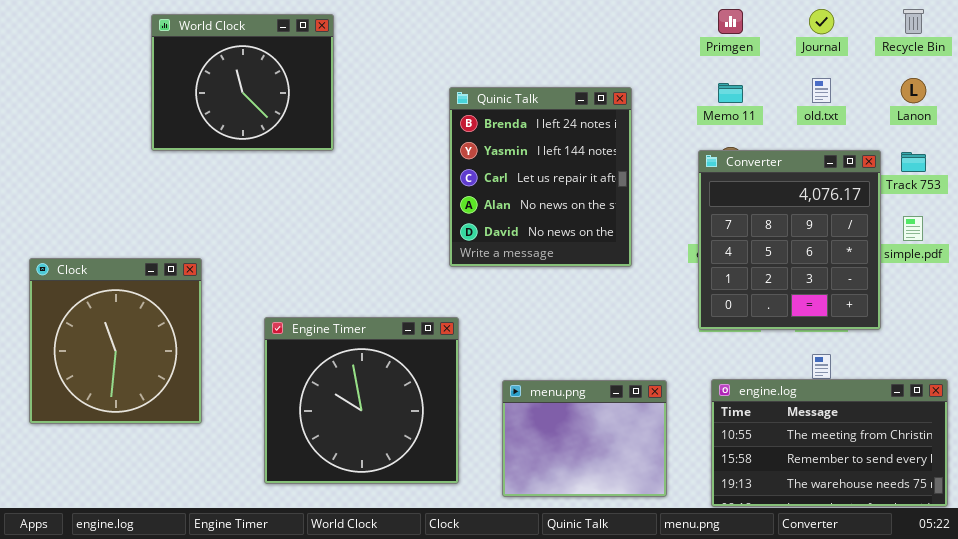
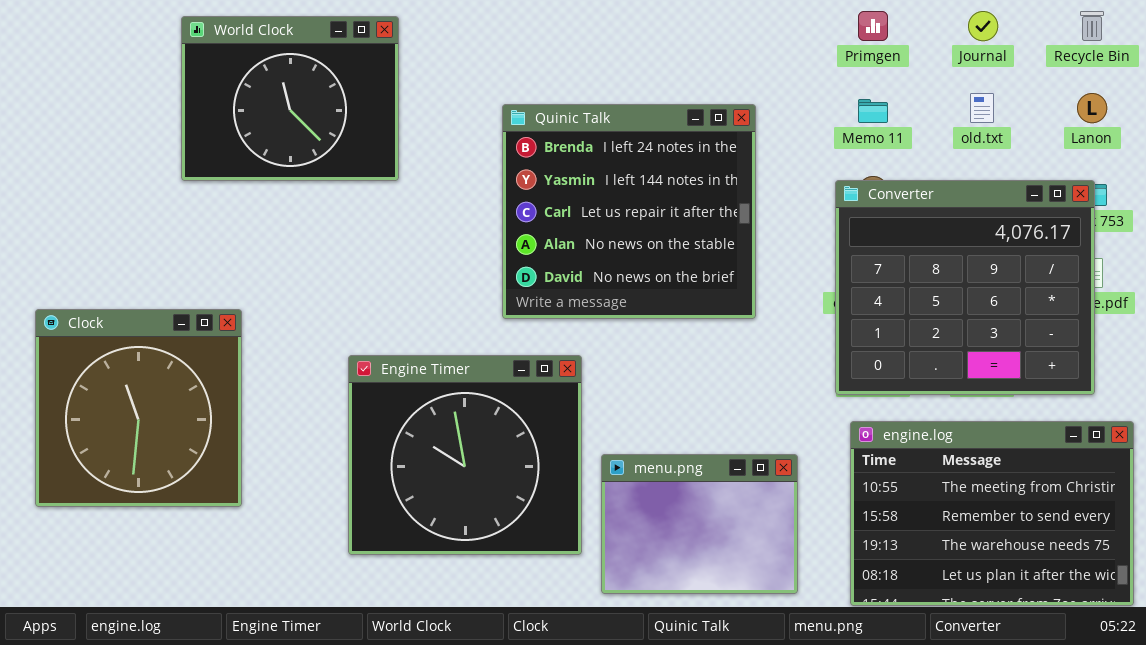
Quinic Talk: [449,87,632,267] -> [502,104,756,319], resized
Converter: [698,150,881,330] -> [835,180,1095,395], resized
Engine Timer: [264,317,459,484] -> [348,355,582,555], moved
engine.log: [711,379,948,507] -> [850,421,1134,606], resized

